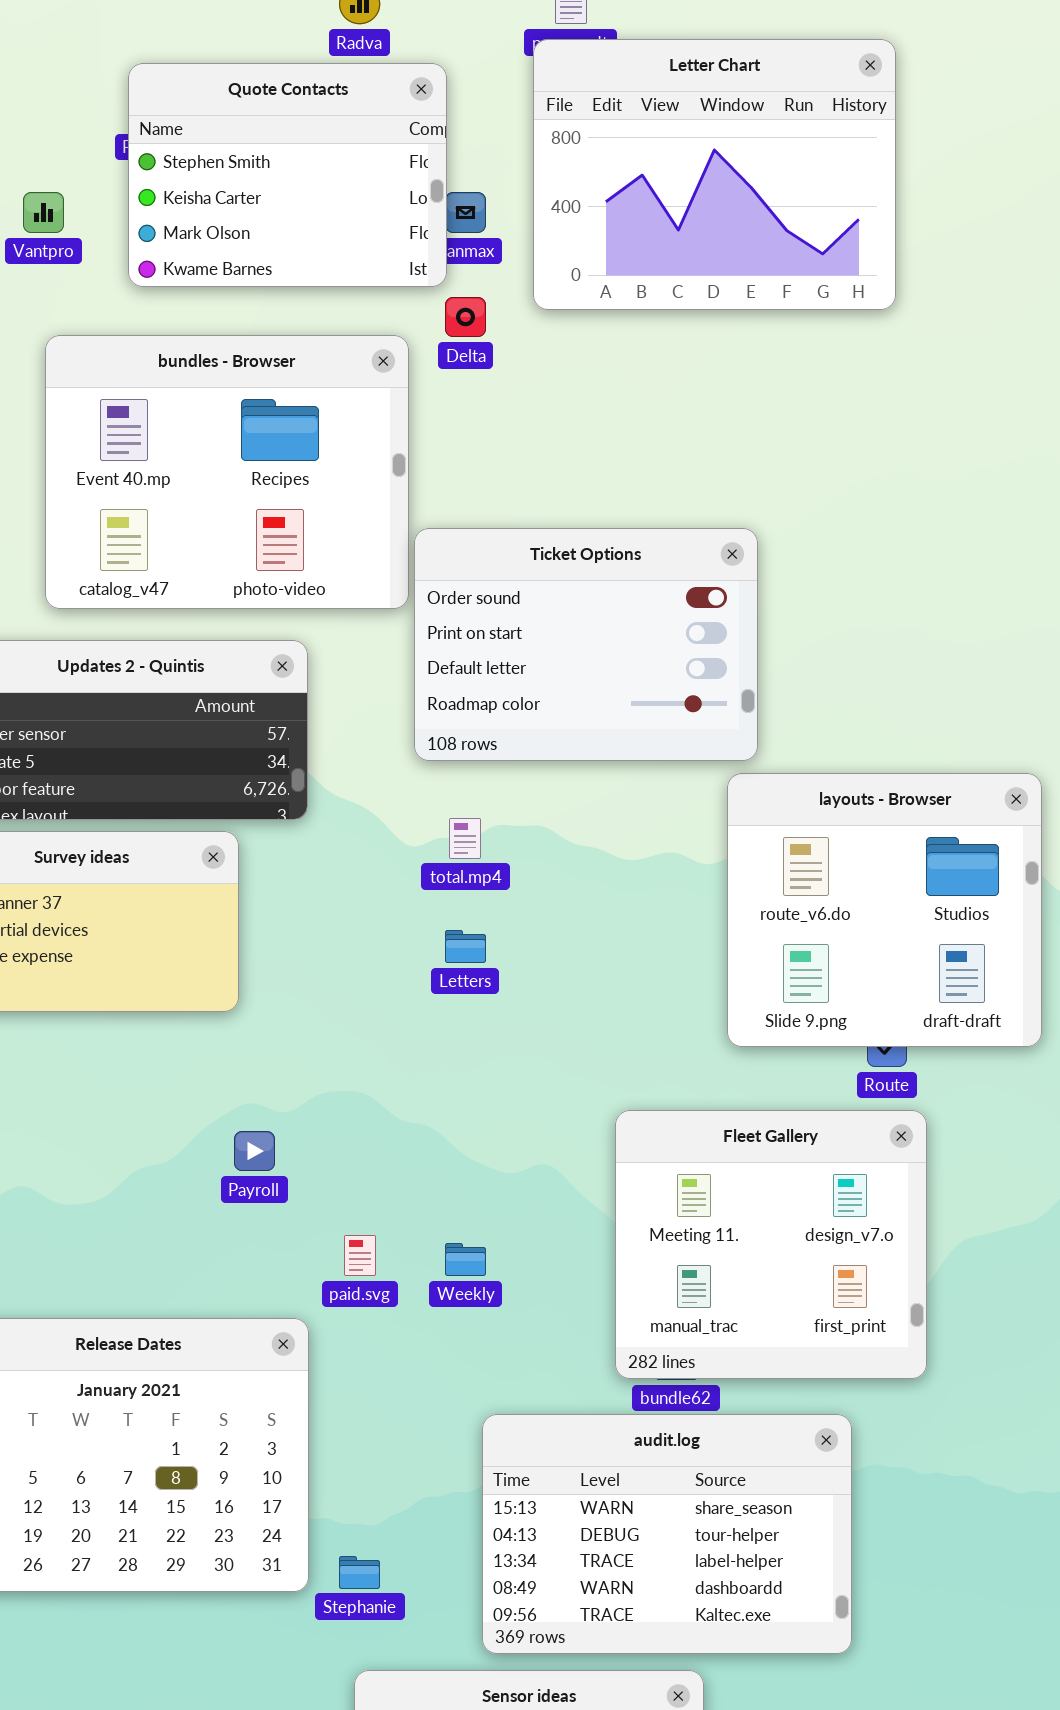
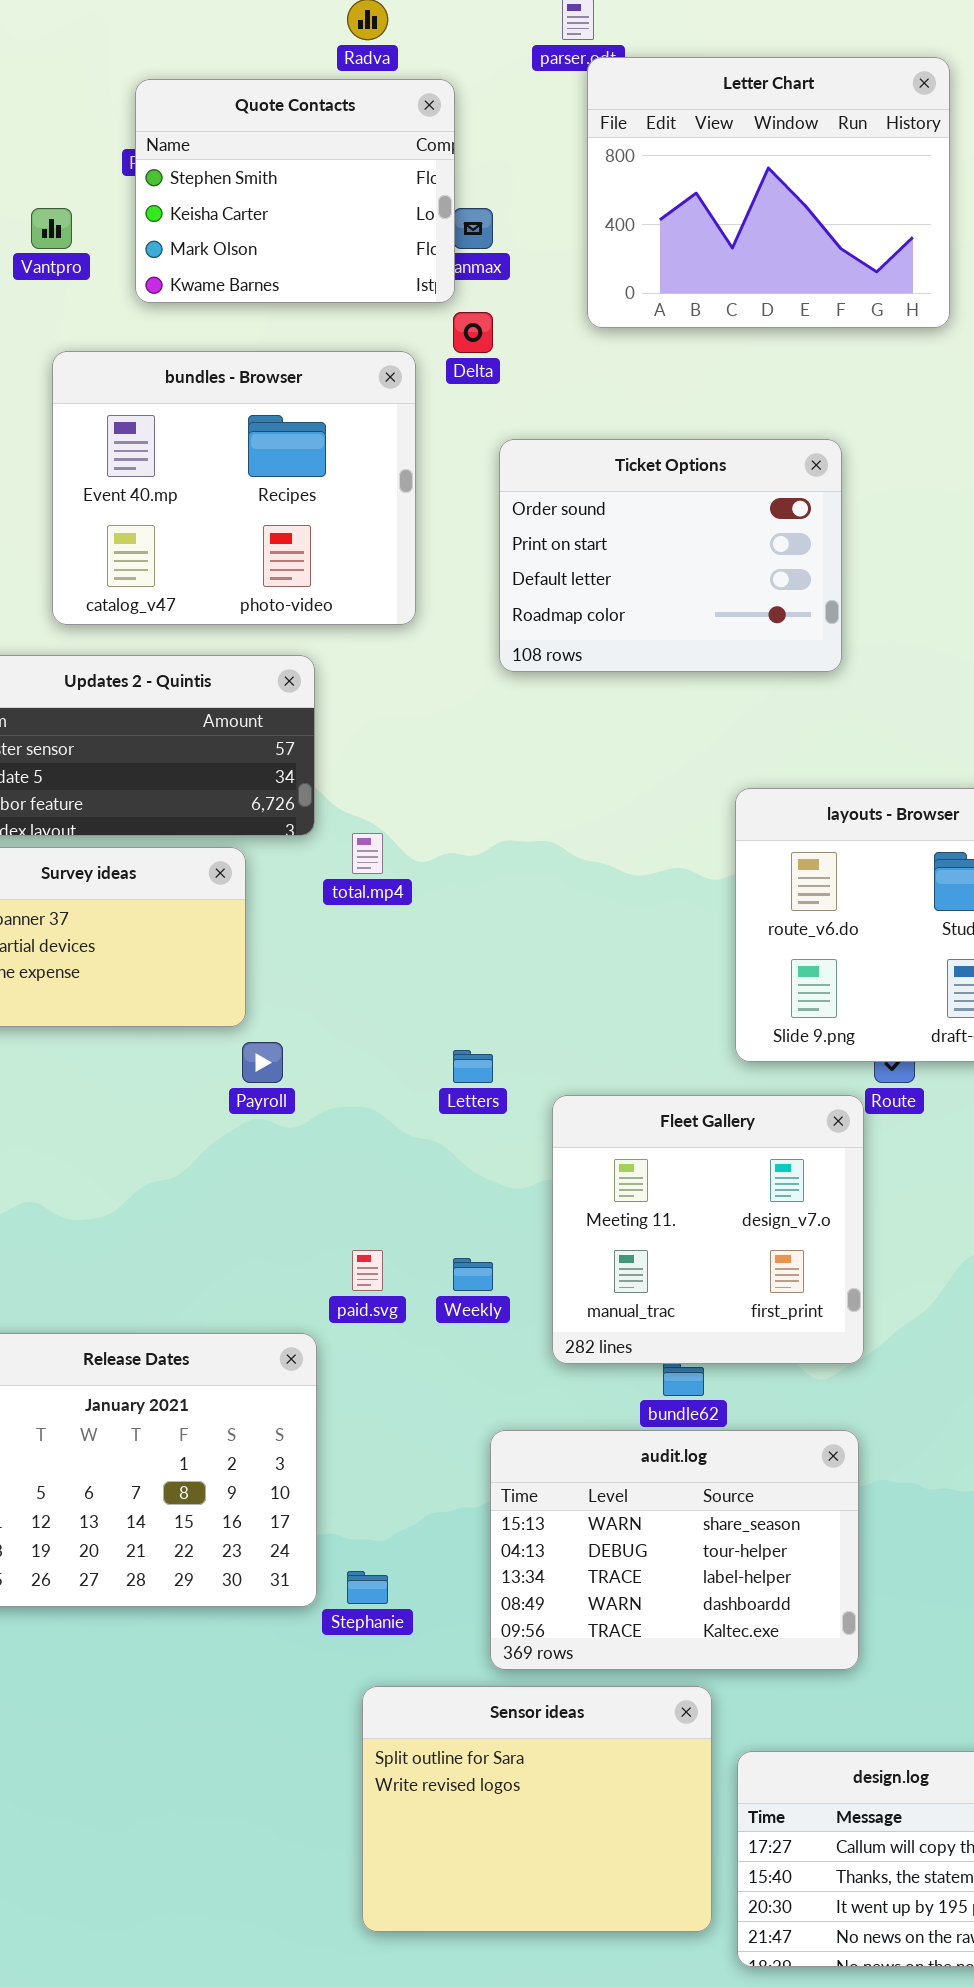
Letter Chart: [533,39,896,310] -> [587,57,950,328], moved
Ticket Options: [414,528,758,761] -> [499,439,842,672], moved
total.mp4: [449,818,481,859] -> [352,833,383,874], moved
Letters: [445,930,486,963] -> [453,1050,493,1083], moved
Fleet Gallery: [615,1110,927,1379] -> [552,1095,864,1364], moved
Payroll: [234,1131,275,1171] -> [242,1042,283,1083], moved

